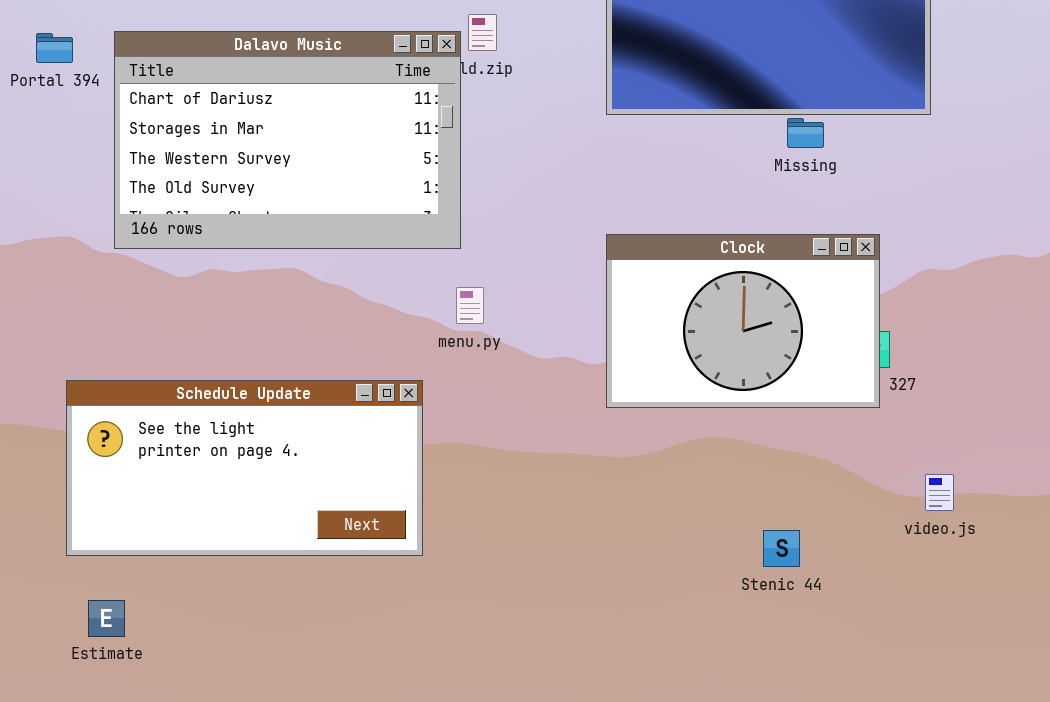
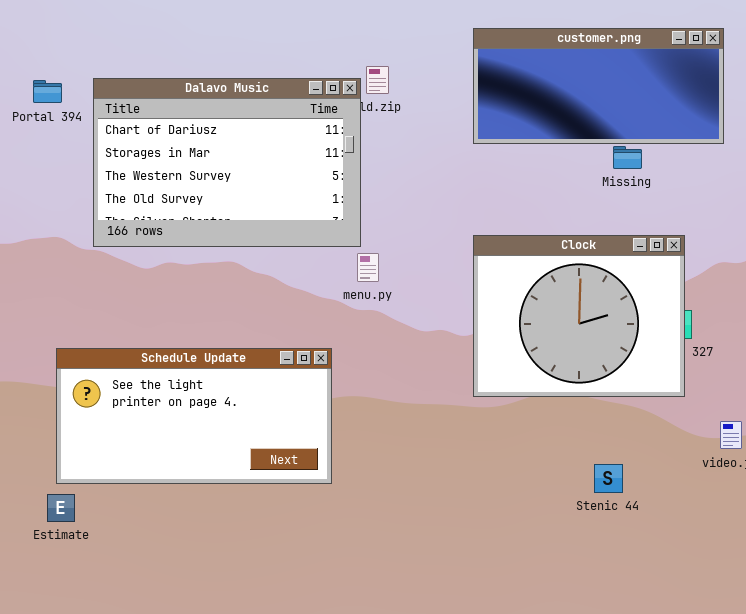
Clock: [606,234,880,408] -> [473,235,685,397], resized
menu.py: [456,287,484,324] -> [357,253,379,282], moved
Estimate: [88,600,125,637] -> [47,494,75,522], moved

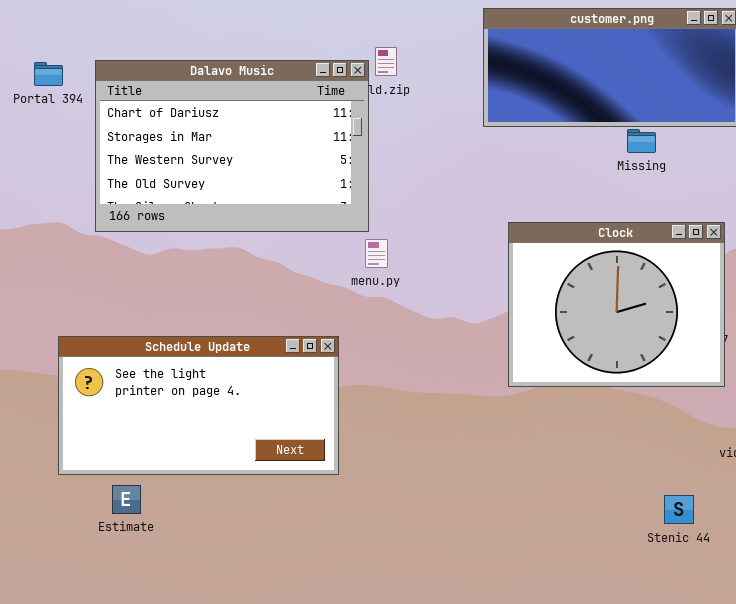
Clock: [473,235,685,397] -> [508,222,725,387], moved
Stenic 44: [594,464,623,493] -> [664,495,694,524], moved
Estimate: [47,494,75,522] -> [112,485,141,514], moved

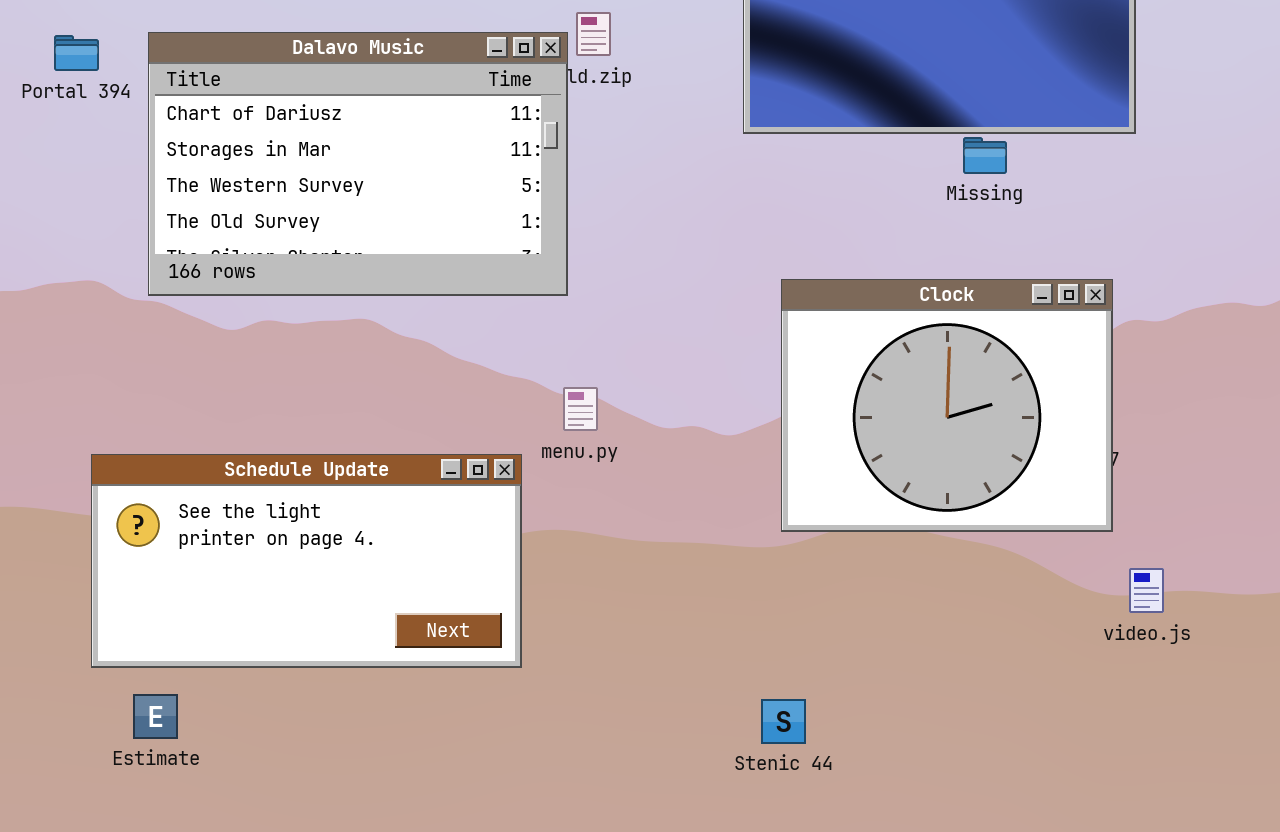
menu.py: [365,239,388,268] -> [563,387,598,431], moved
Estimate: [112,485,141,514] -> [133,694,178,739], moved
Stenic 44: [664,495,694,524] -> [761,699,806,744], moved

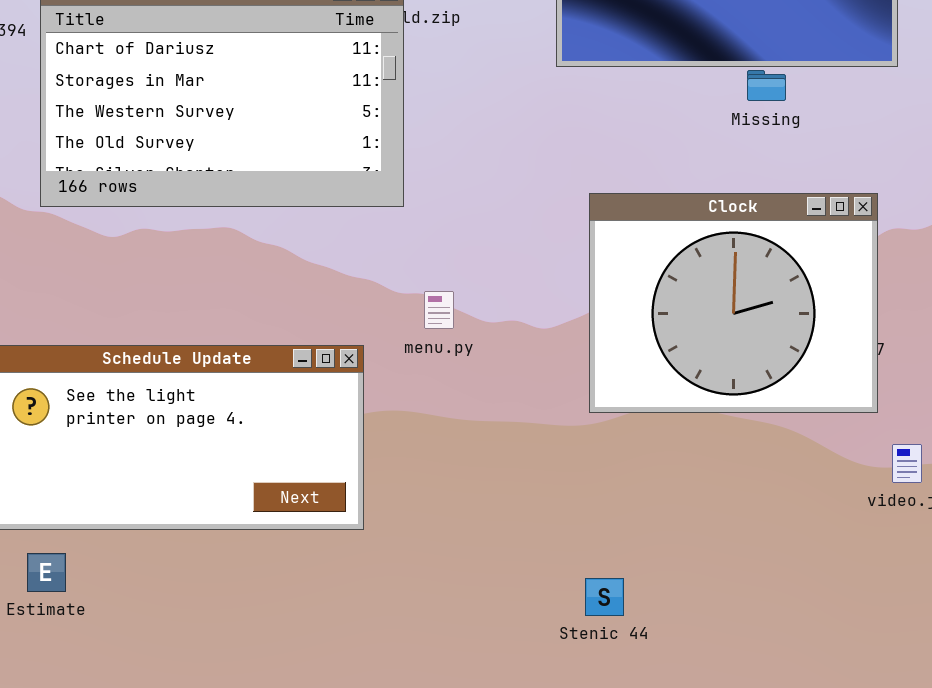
menu.py: [563,387,598,431] -> [424,291,454,329], moved
Stenic 44: [761,699,806,744] -> [585,578,624,616], moved

